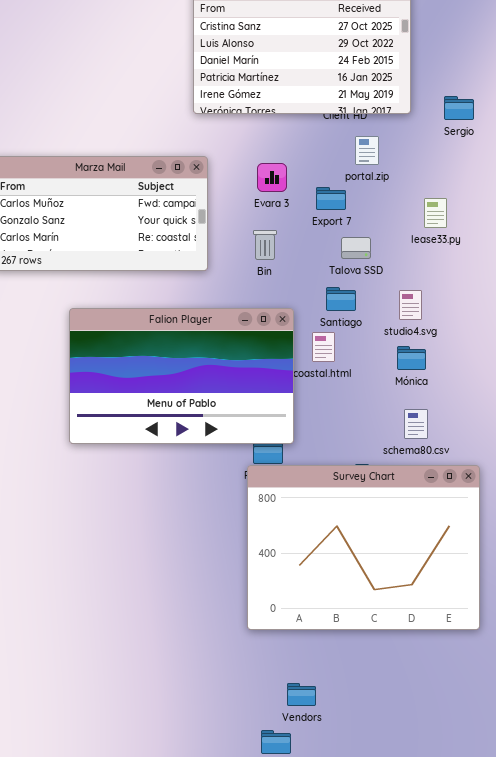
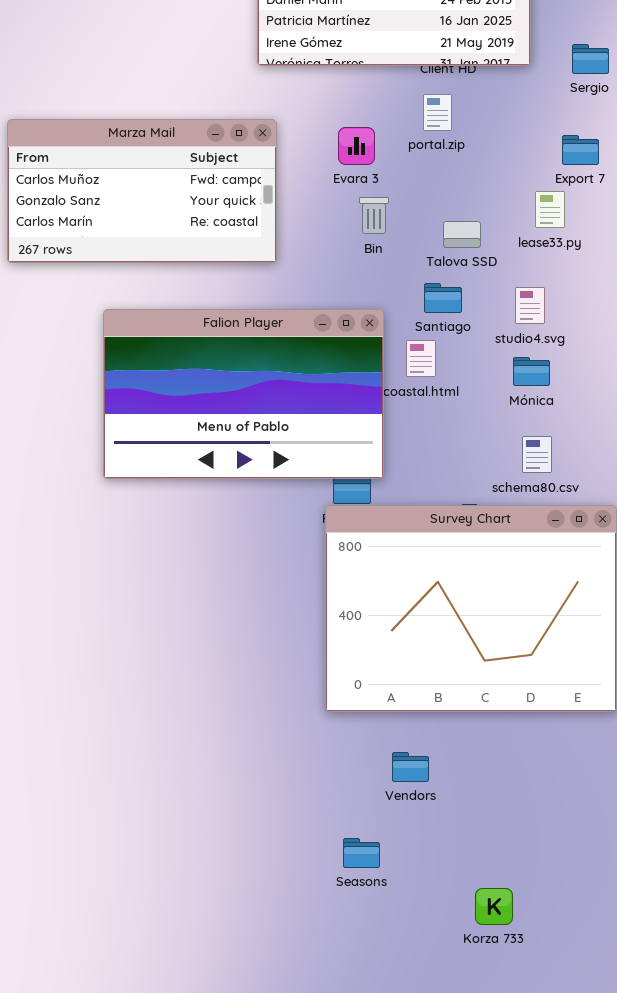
portal.zip: [355,136,379,165] -> [423,94,452,131], moved
Export 7: [316,187,346,210] -> [562,135,599,165], moved
lease33.py: [424,198,447,228] -> [535,191,565,228], moved
Bin: [253,230,277,260] -> [359,197,389,234], moved
Vendors: [287,683,316,706] -> [392,752,429,782], moved

